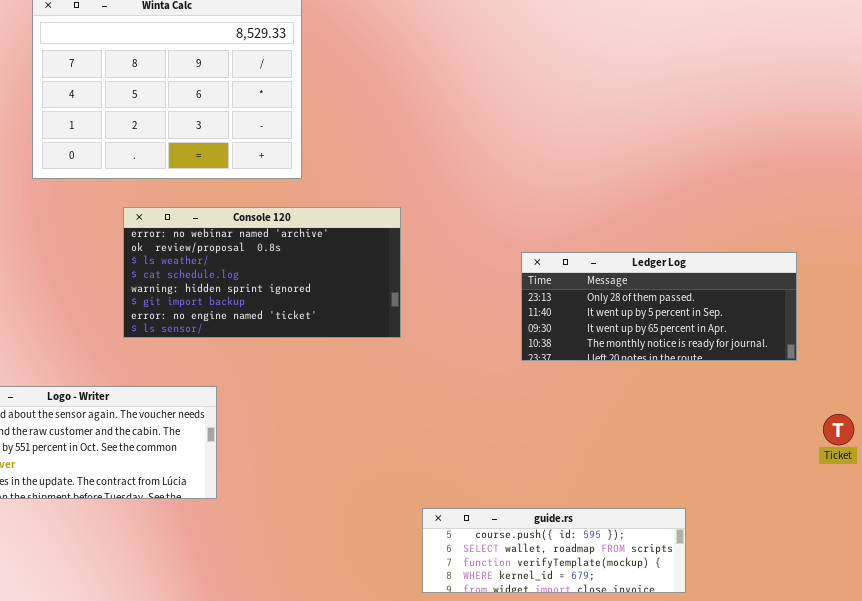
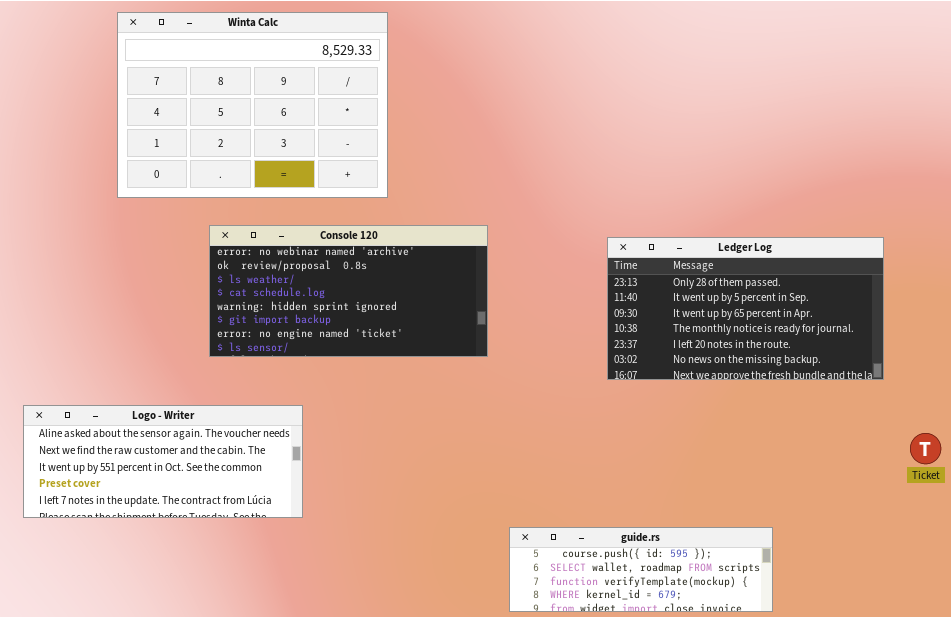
Ledger Log: [521,252,797,361] -> [607,237,884,380], resized

